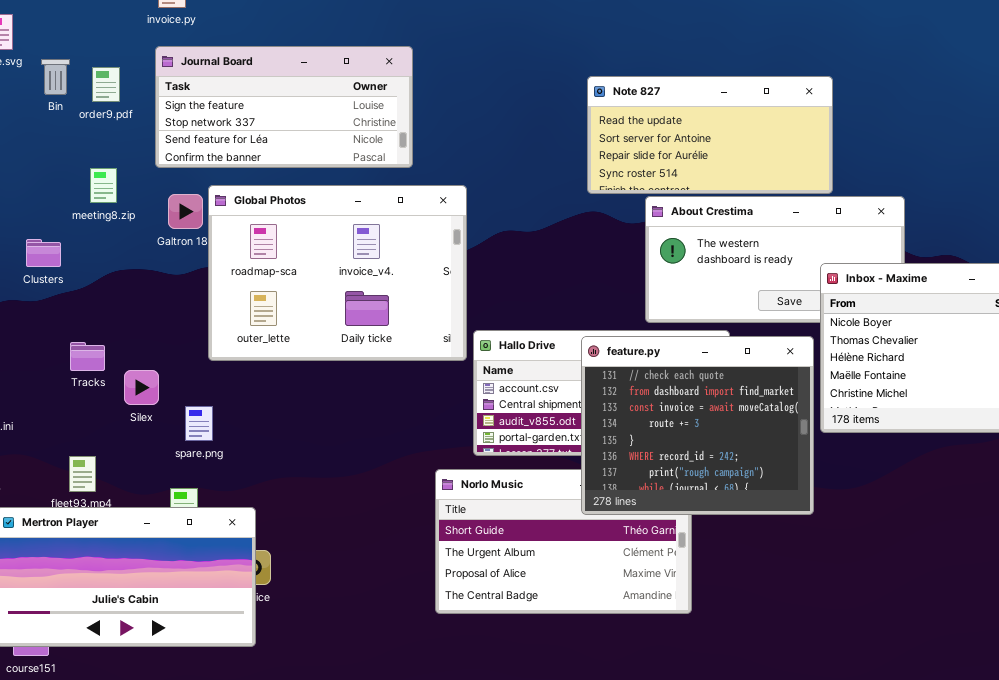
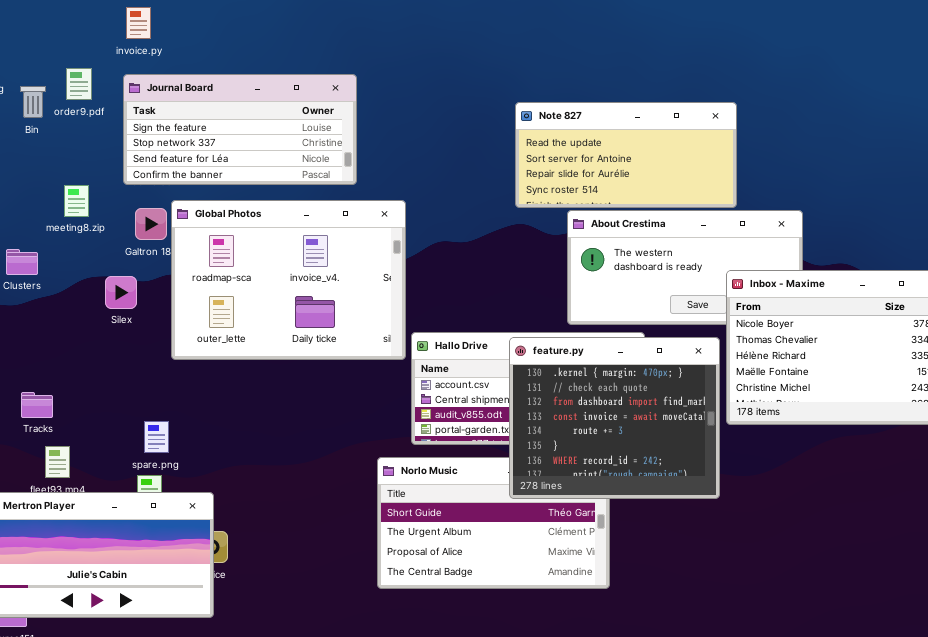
order9.pdf: [92,67,120,102] -> [66,68,92,100], moved
feature.py: [581,336,814,515] -> [509,337,720,499], scrolled up 1 row
Tracks: [70,342,105,371] -> [21,392,53,418], moved
Silex: [124,370,159,405] -> [105,276,137,309], moved
spare.png: [185,406,213,441] -> [144,421,169,453], moved

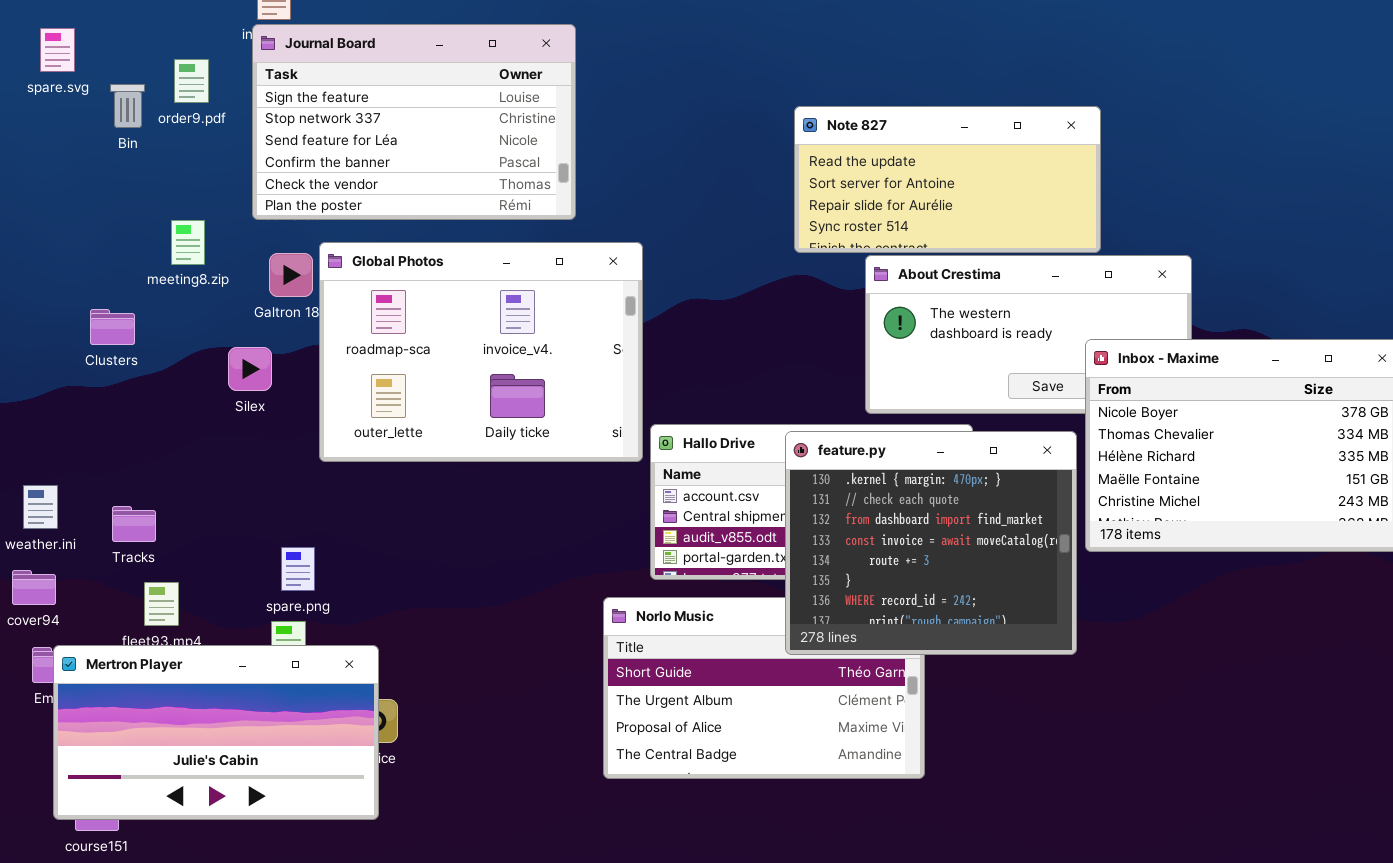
Journal Board: [123,74,357,185] -> [252,24,576,220], resized

